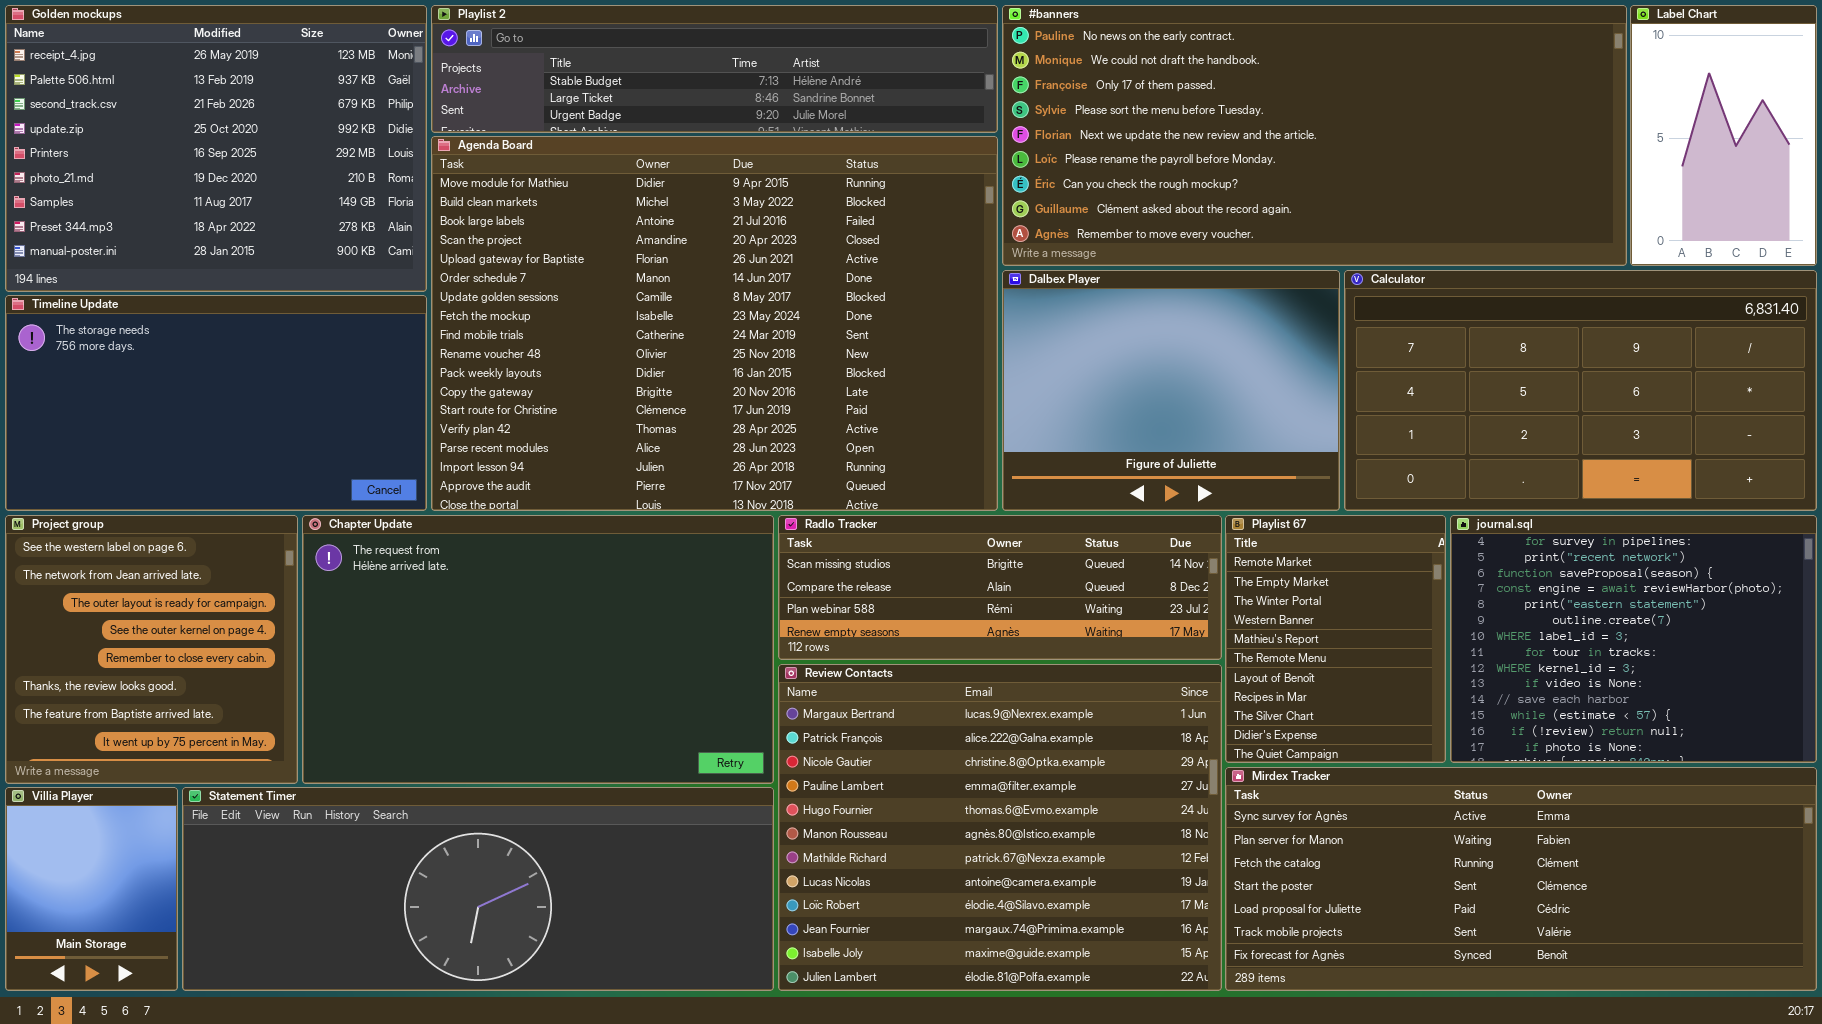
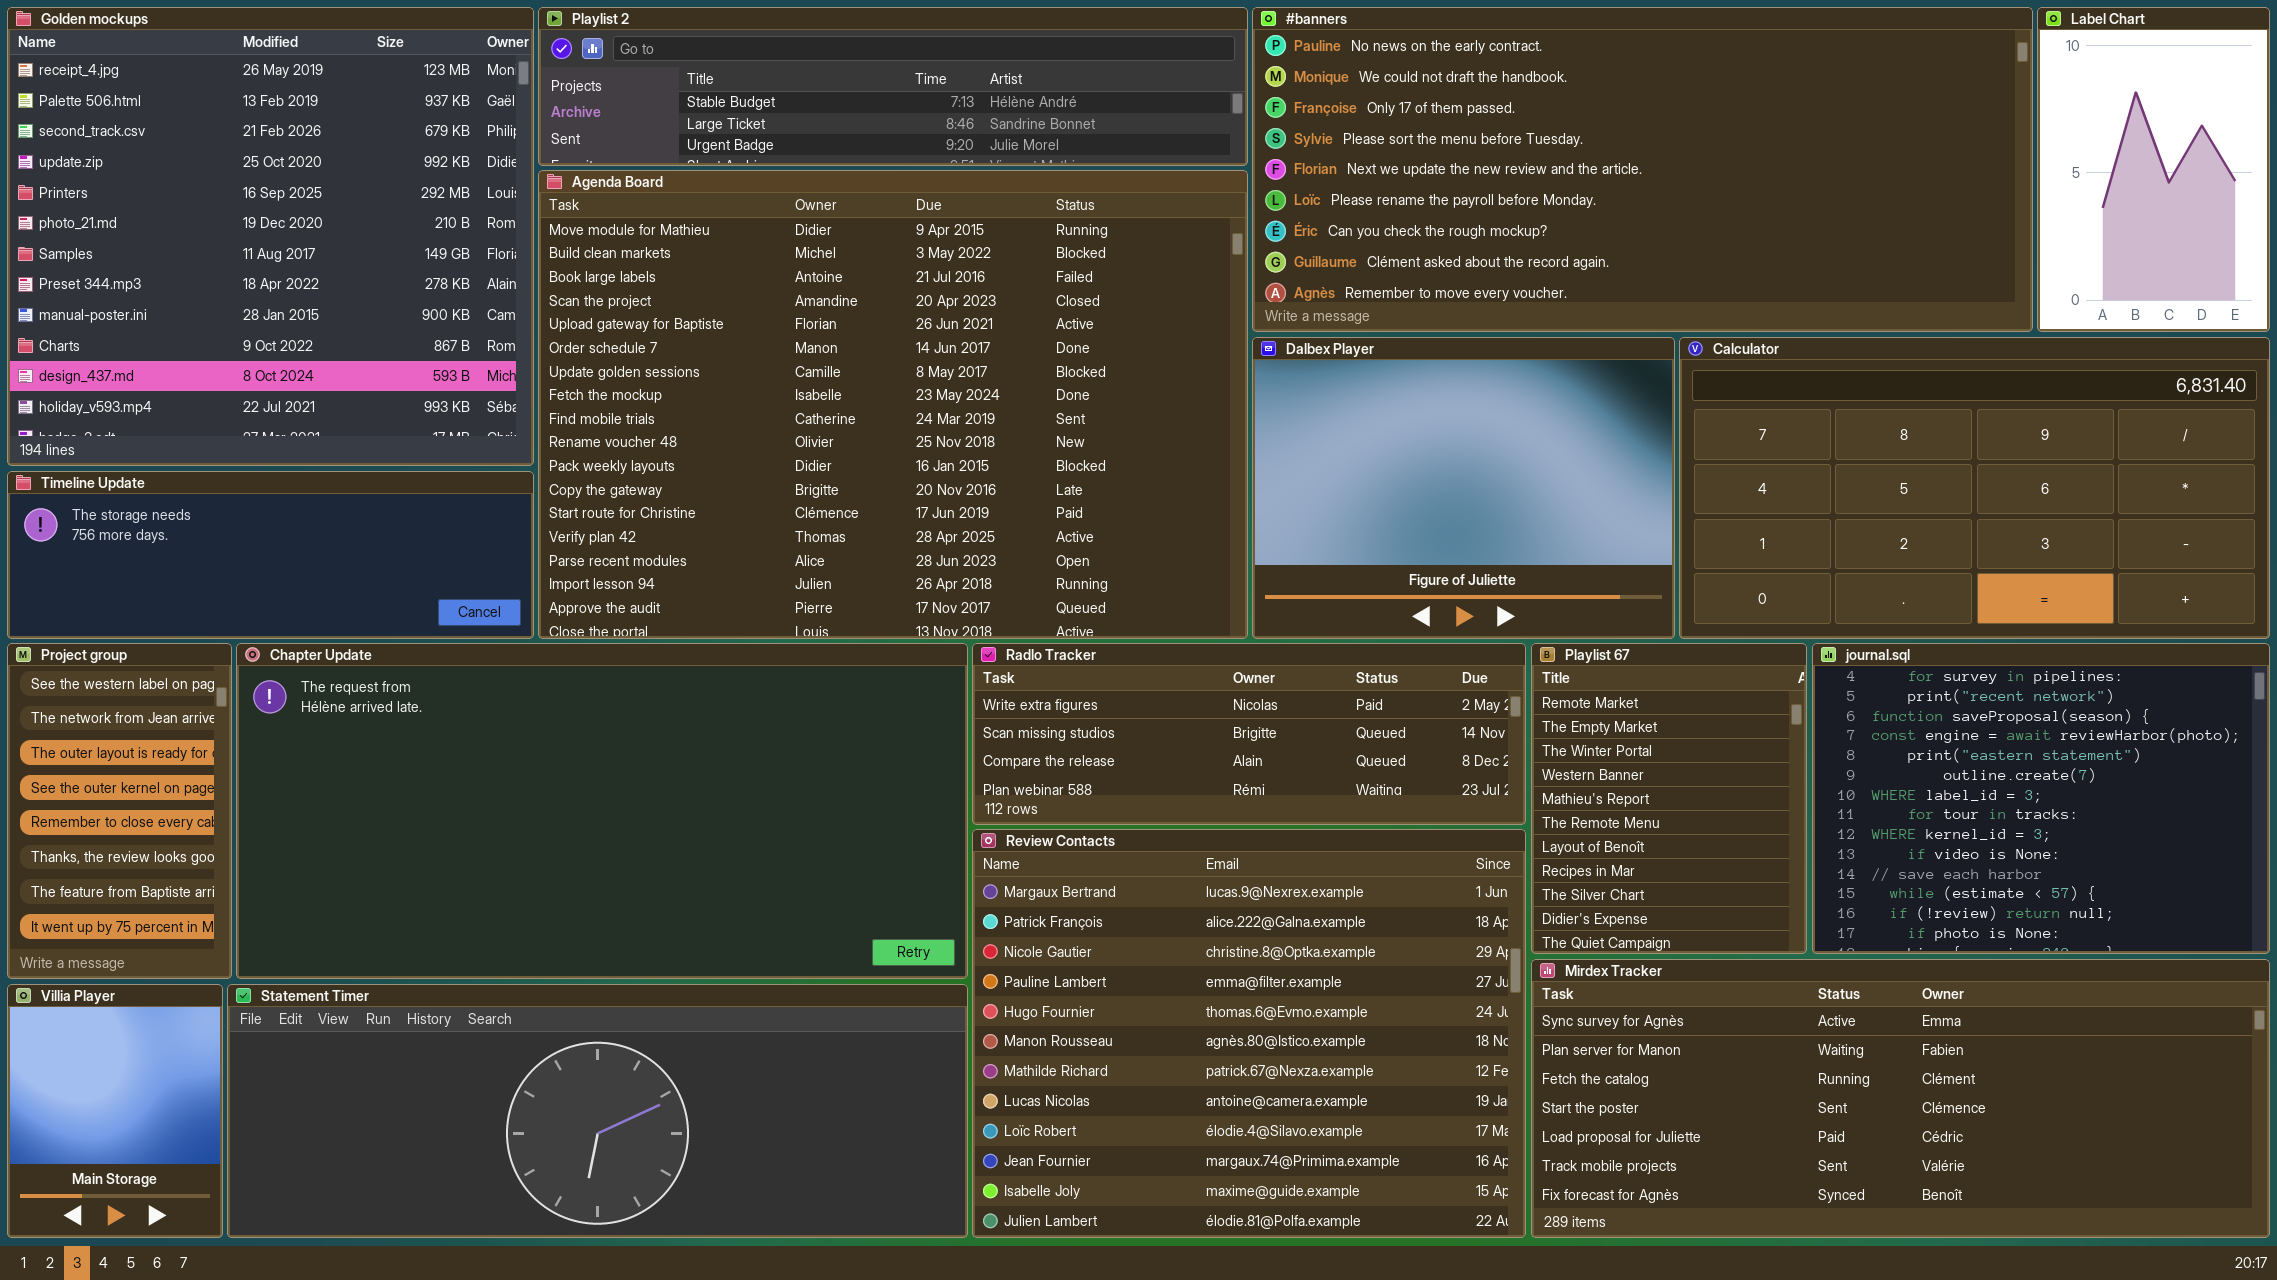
Golden mockups: [5,5,427,292] -> [7,7,534,466], resized
Timeline Update: [5,295,427,511] -> [7,471,534,639], resized
Project group: [5,515,298,784] -> [7,643,232,979], resized
Chapter Update: [302,515,774,784] -> [236,643,968,979], resized
Radlo Tracker: [778,515,1222,660] -> [972,643,1526,825], scrolled up 1 row

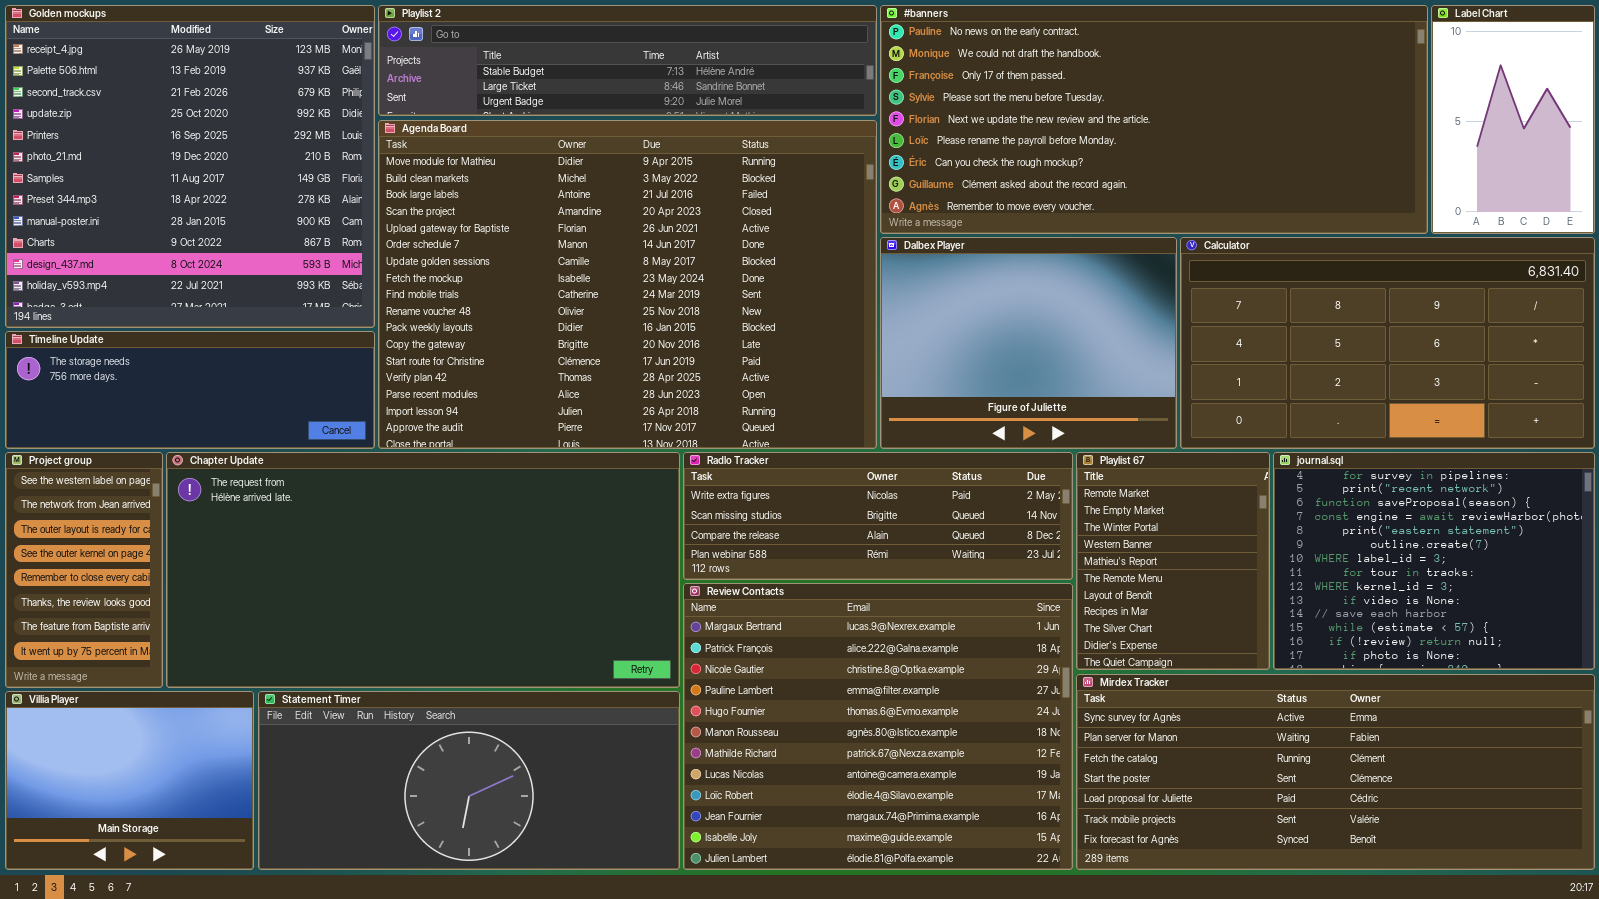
Villia Player: [7,984,223,1238] -> [5,691,254,870], resized
Statement Timer: [227,984,968,1238] -> [258,691,680,870], resized

